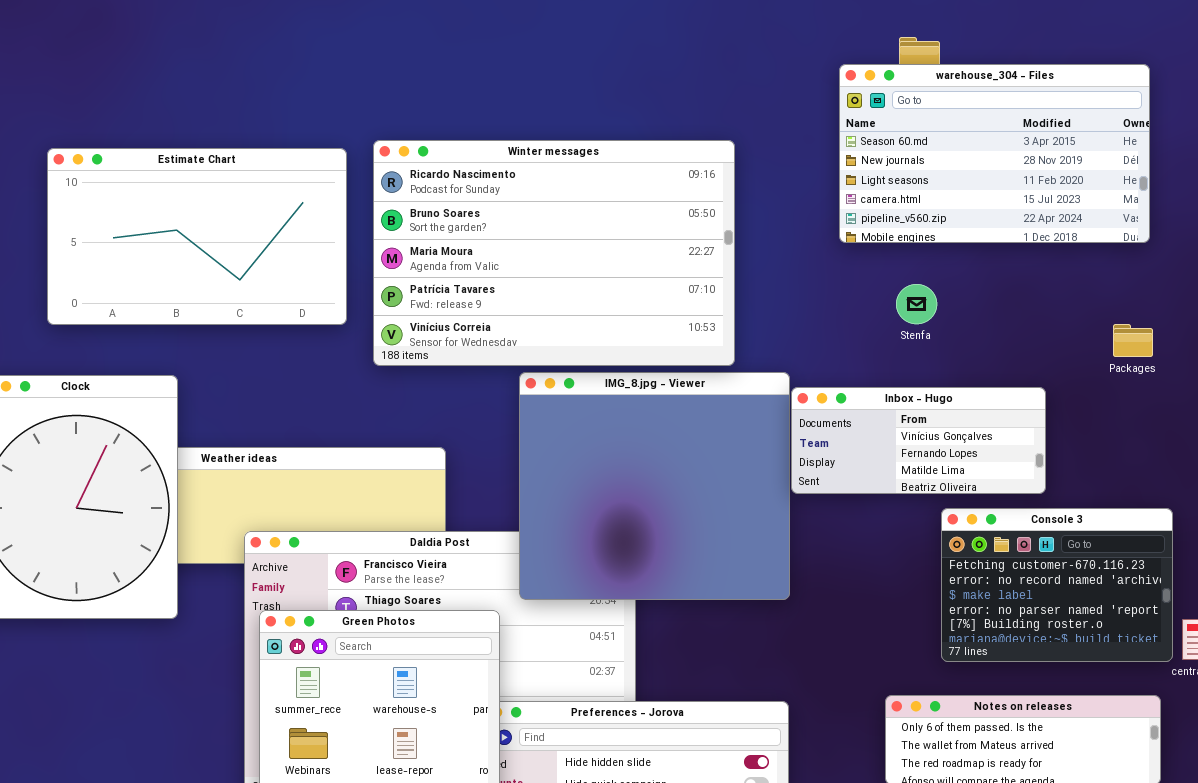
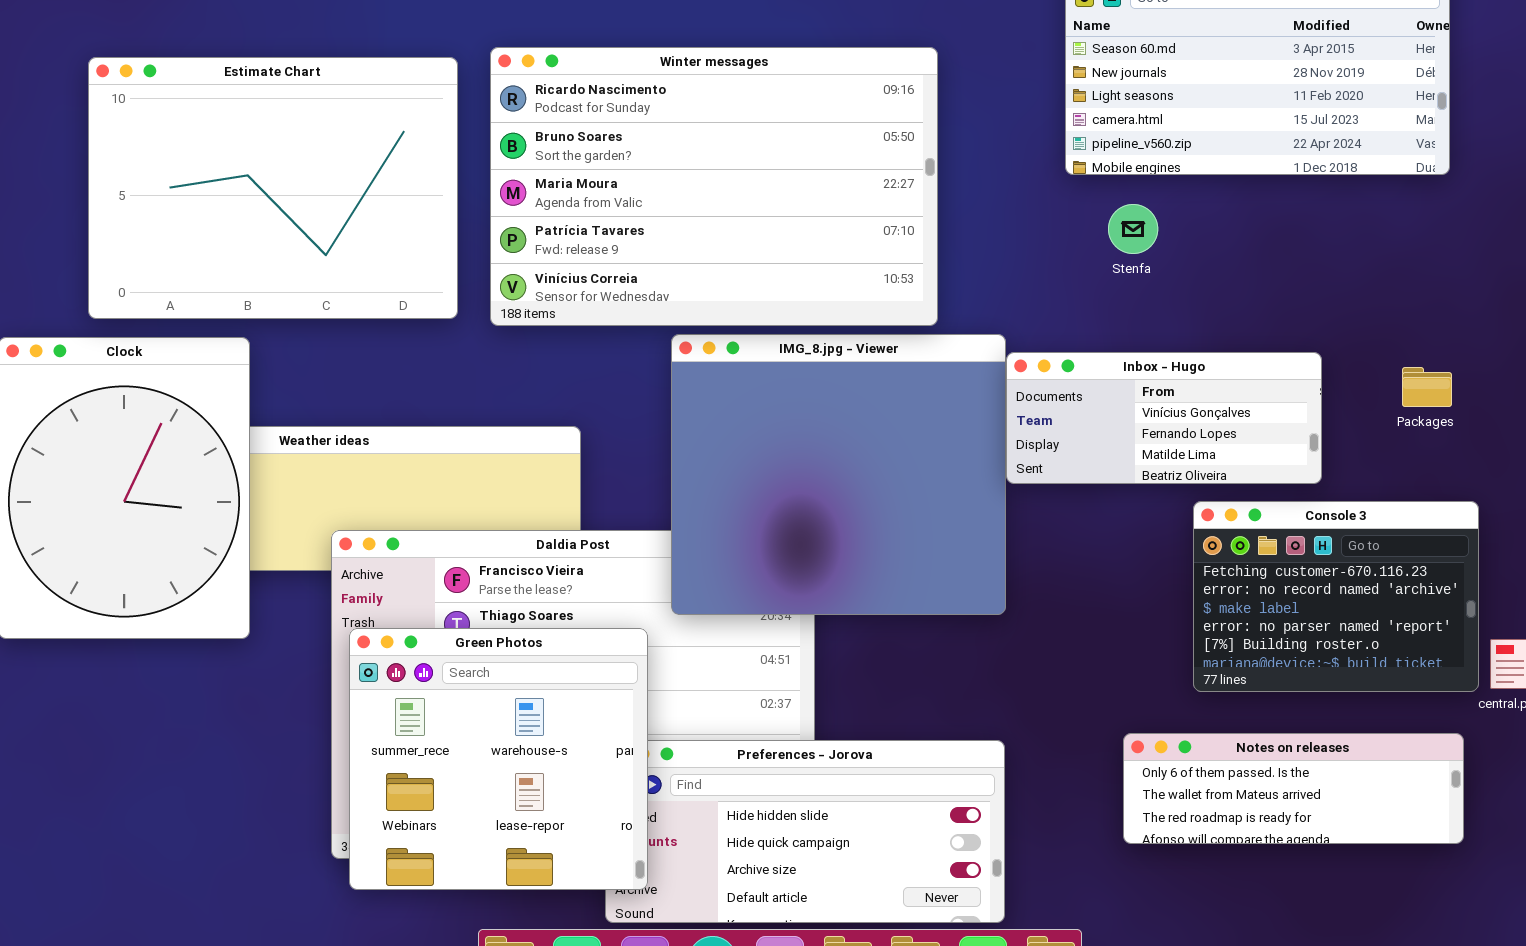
Estimate Chart: [47,148,347,325] -> [88,57,458,319], resized
Stenfa: [896,284,937,324] -> [1108,204,1158,254], moved
Packages: [1113,324,1153,357] -> [1402,367,1452,407], moved

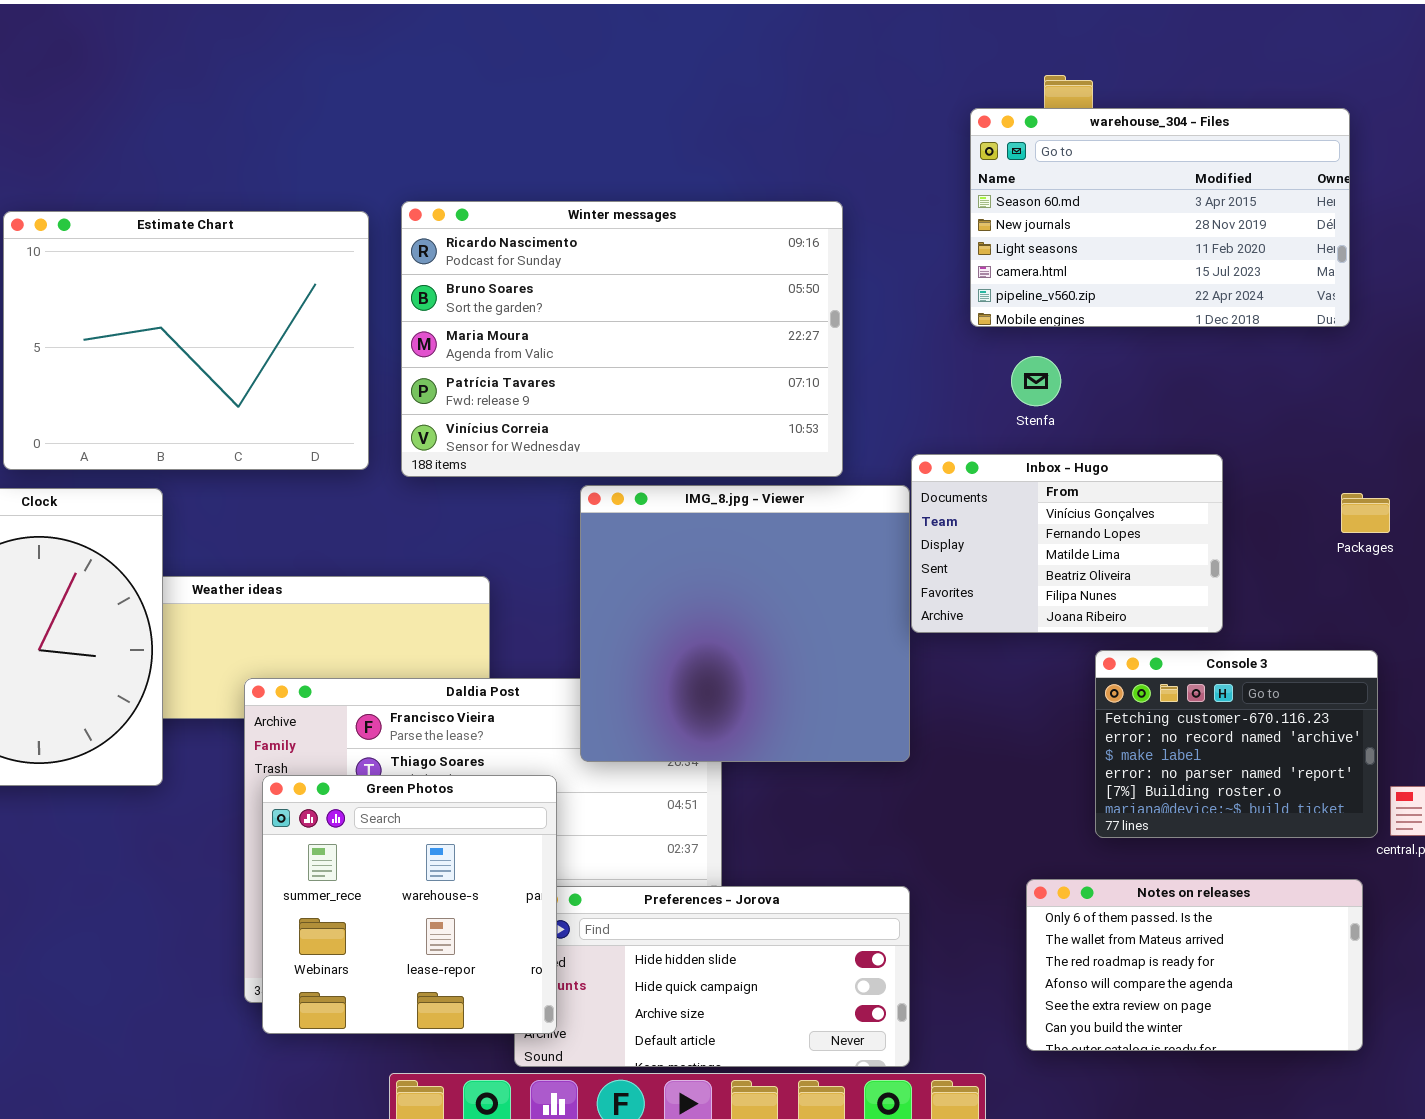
Inbox - Hugo: [1006,352,1322,484] -> [911,454,1223,633], resized
Packages: [1402,367,1452,407] -> [1341,493,1390,533], moved
Notes on releases: [1123,733,1464,844] -> [1026,879,1363,1051], resized

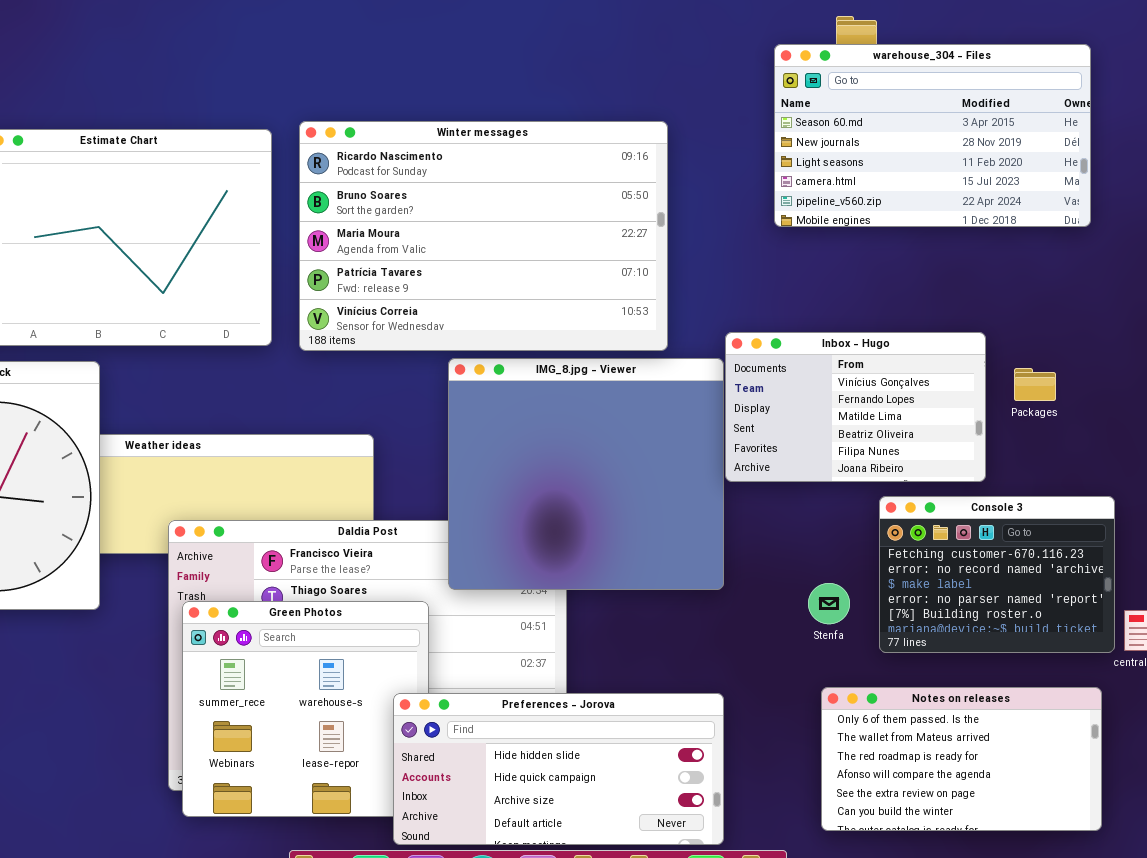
Stenfa: [1011,356,1061,406] -> [808,583,850,624], moved
Packages: [1341,493,1390,533] -> [1014,368,1056,401], moved
Preferences - Jorova: [514,886,910,1067] -> [393,693,724,845], raised

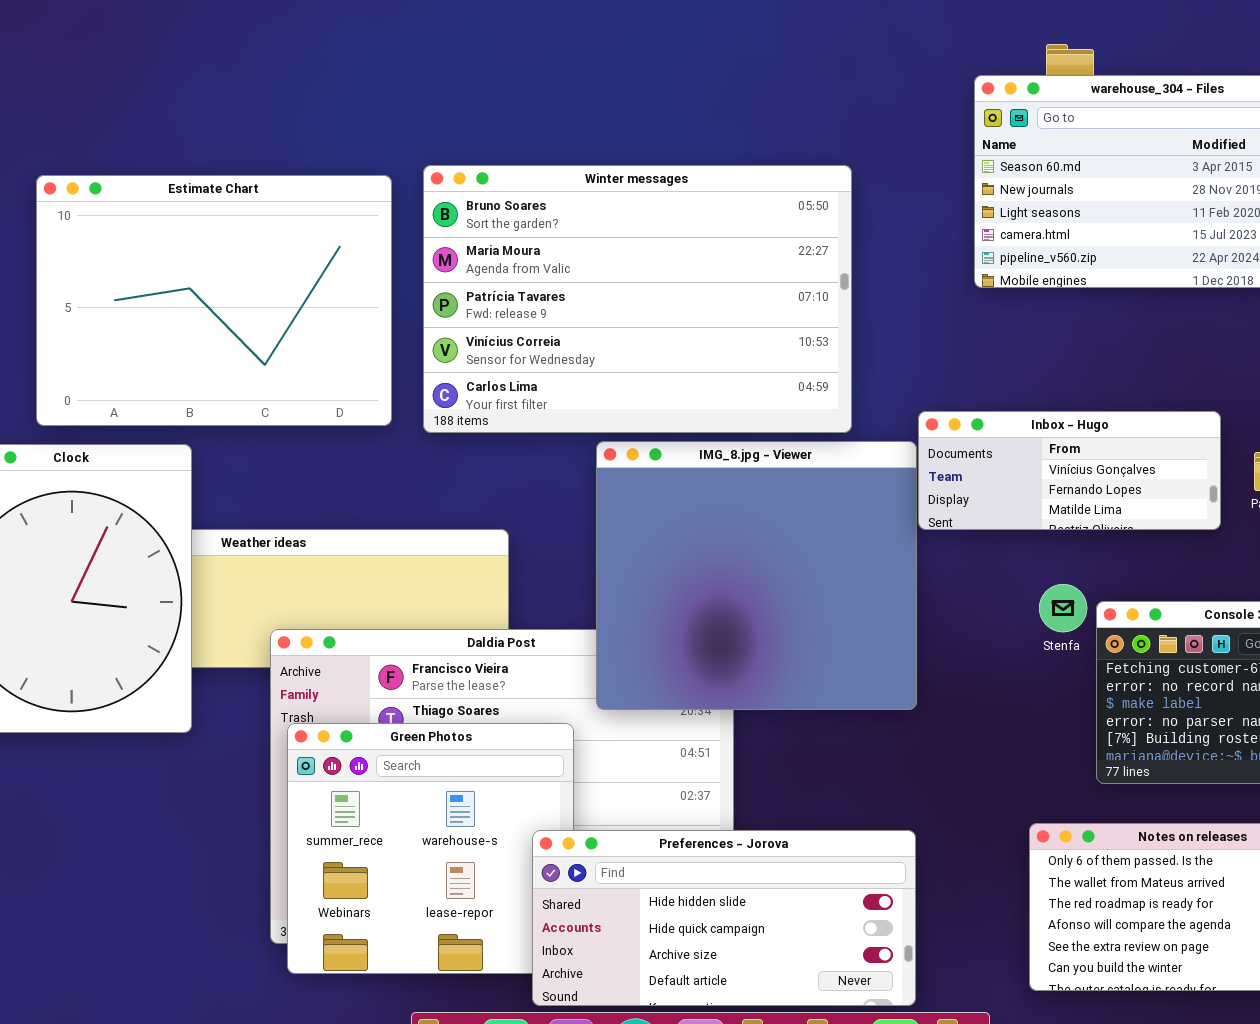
Winter messages: [299,121,668,351] -> [423,165,852,433], scrolled down 1 row
Inbox - Hugo: [725,332,986,482] -> [918,411,1221,530], resized
Stenfa: [808,583,850,624] -> [1039,584,1087,632], moved

